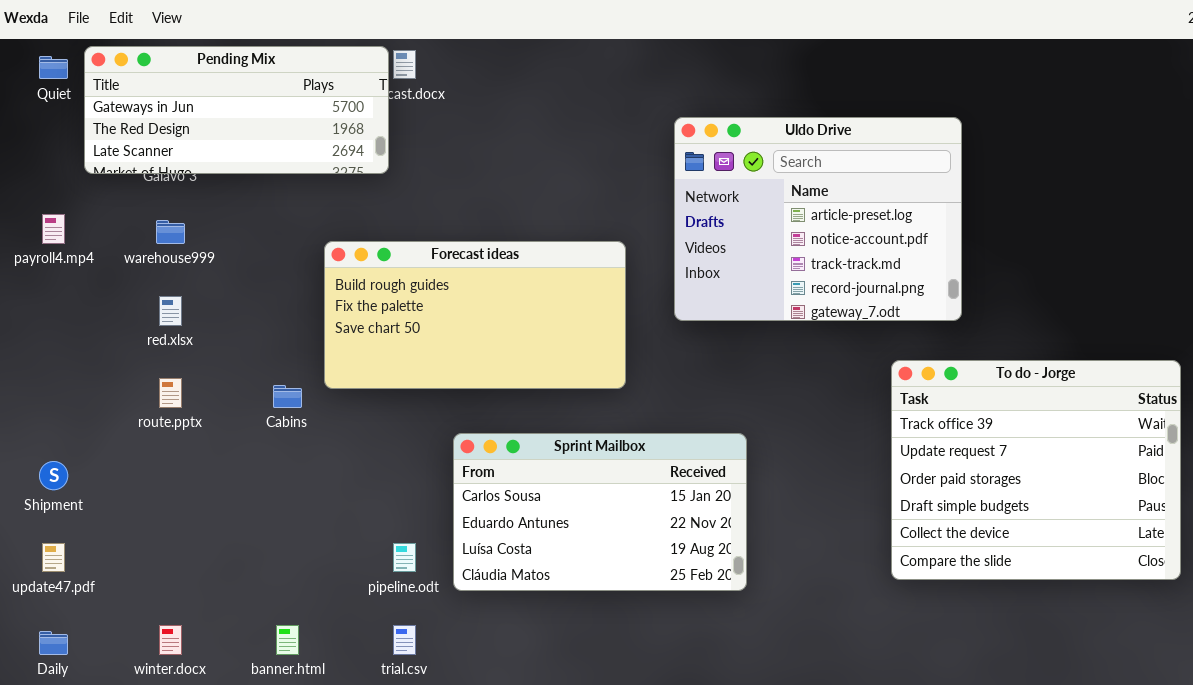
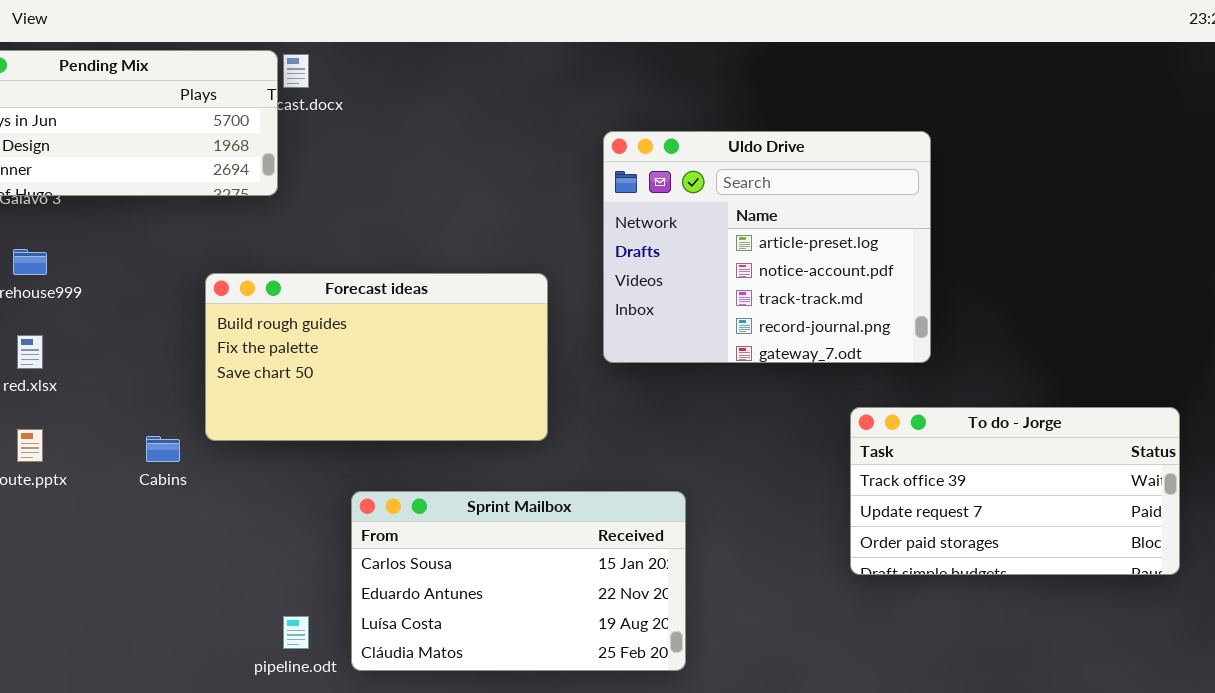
To do - Jorge: [891,360,1181,580] -> [850,407,1180,575], resized

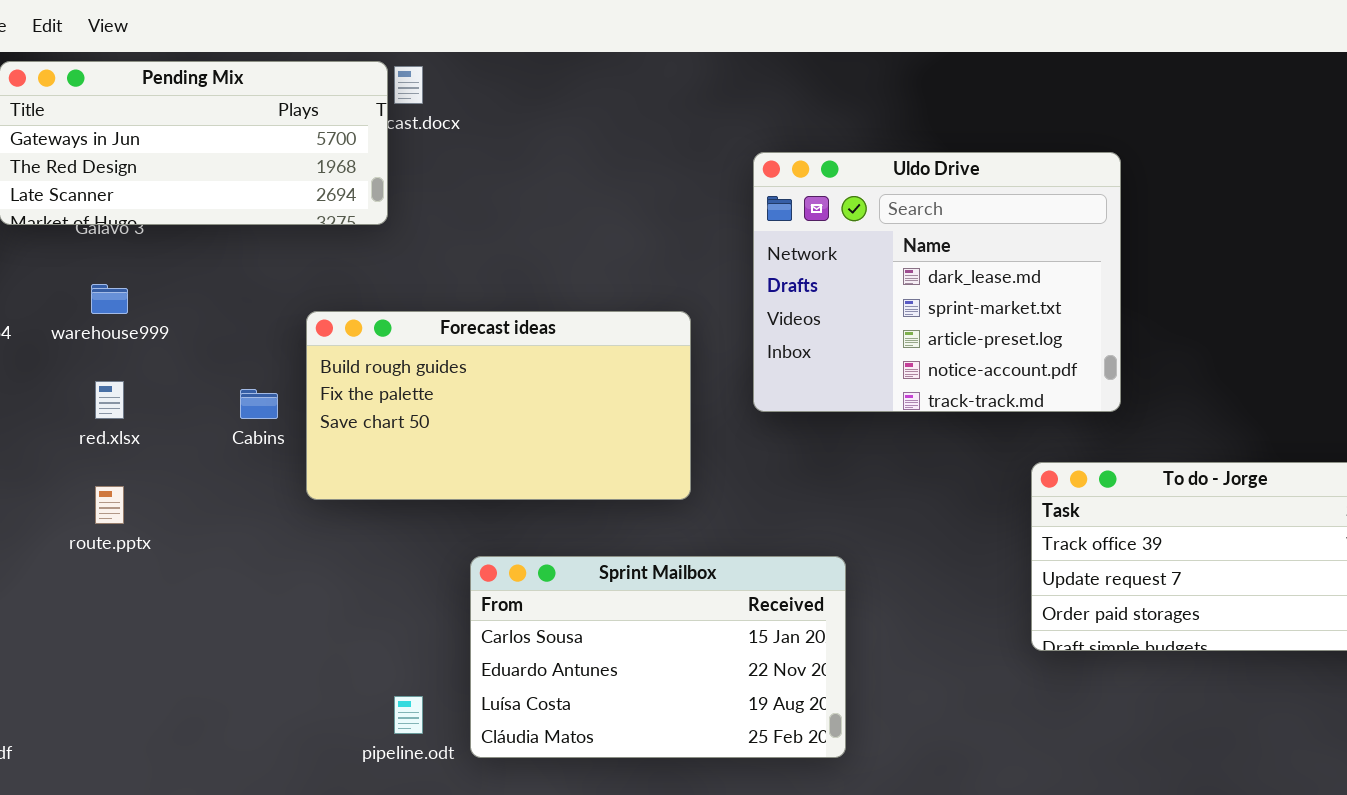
Uldo Drive: [603,131,931,363] -> [753,152,1121,412], scrolled up 2 rows
Cabins: [146,436,180,462] -> [240,389,278,419], moved

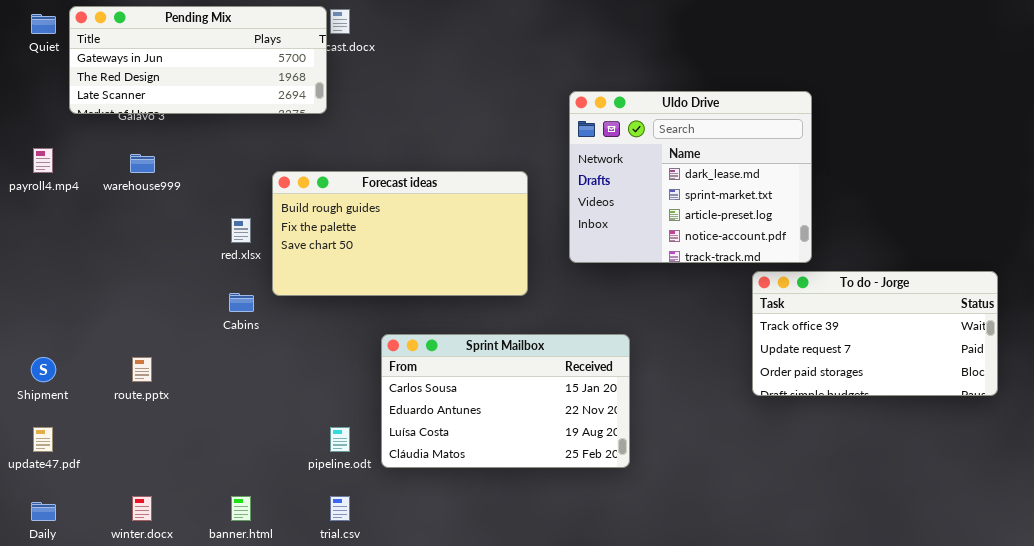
Uldo Drive: [753,152,1121,412] -> [569,91,812,263], moved
red.xlsx: [95,381,124,419] -> [231,218,251,243], moved
Cabins: [240,389,278,419] -> [229,293,254,312], moved
route.pptx: [95,486,124,524] -> [132,357,152,382], moved

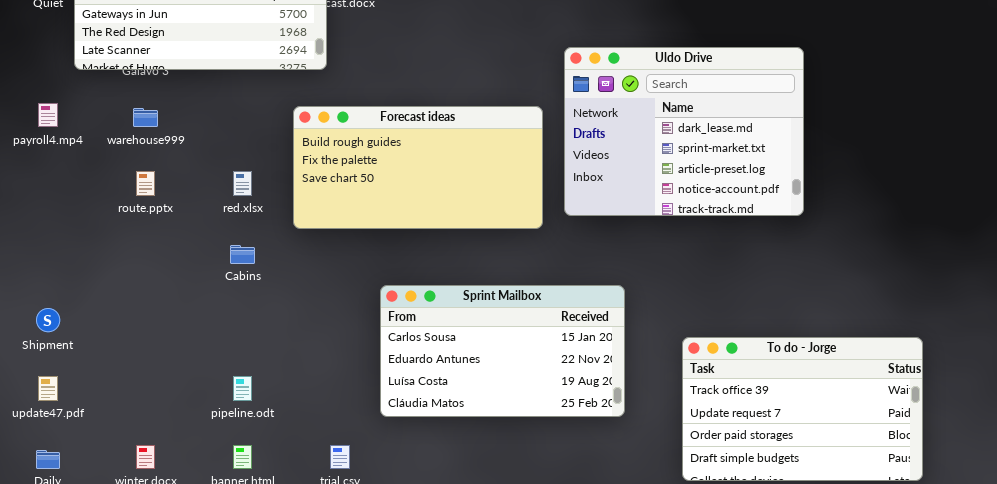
Forecast ideas: [272,171,528,296] -> [293,106,543,229], moved
To do - Jorge: [752,271,998,396] -> [682,337,923,481], moved, resized
route.pptx: [132,357,152,382] -> [136,171,155,196], moved
pipeline.odt: [330,427,350,452] -> [233,376,252,401], moved

